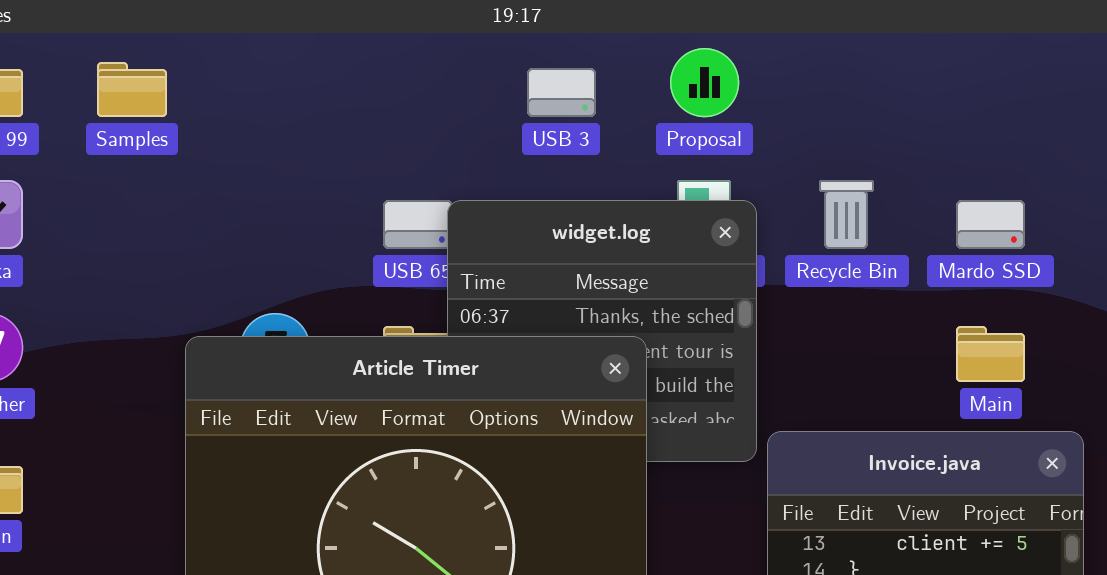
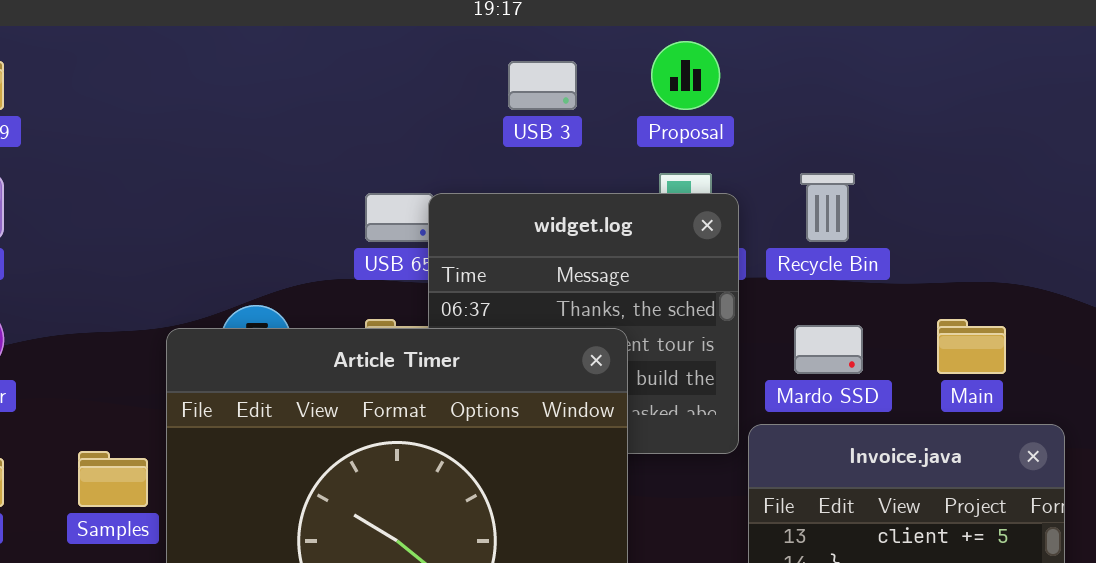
Samples: [97,62,167,117] -> [78,451,148,507], moved
Mardo SSD: [956,200,1025,249] -> [794,325,863,374], moved

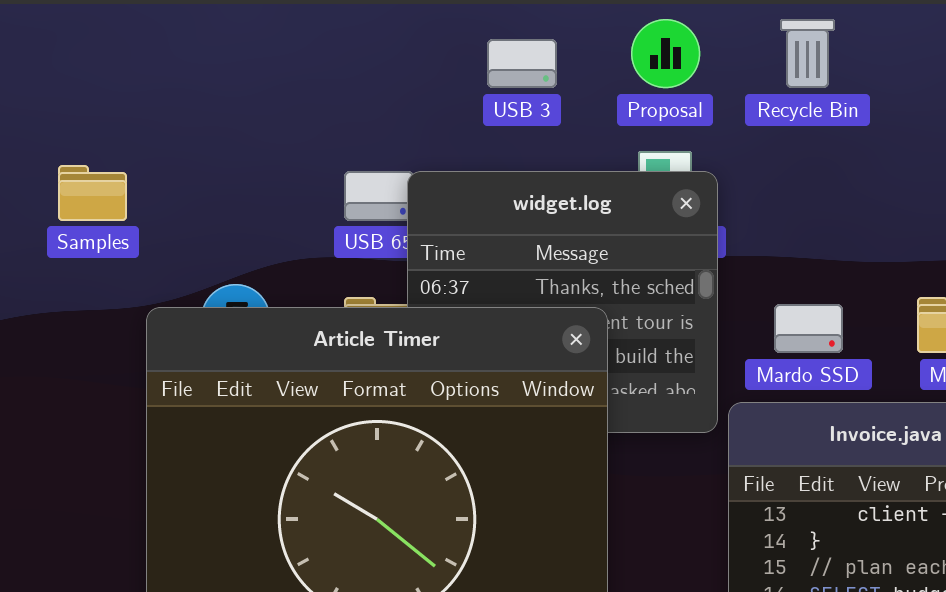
Recycle Bin: [800,173,855,242] -> [780,19,835,88], moved
Samples: [78,451,148,507] -> [58,165,127,221], moved

